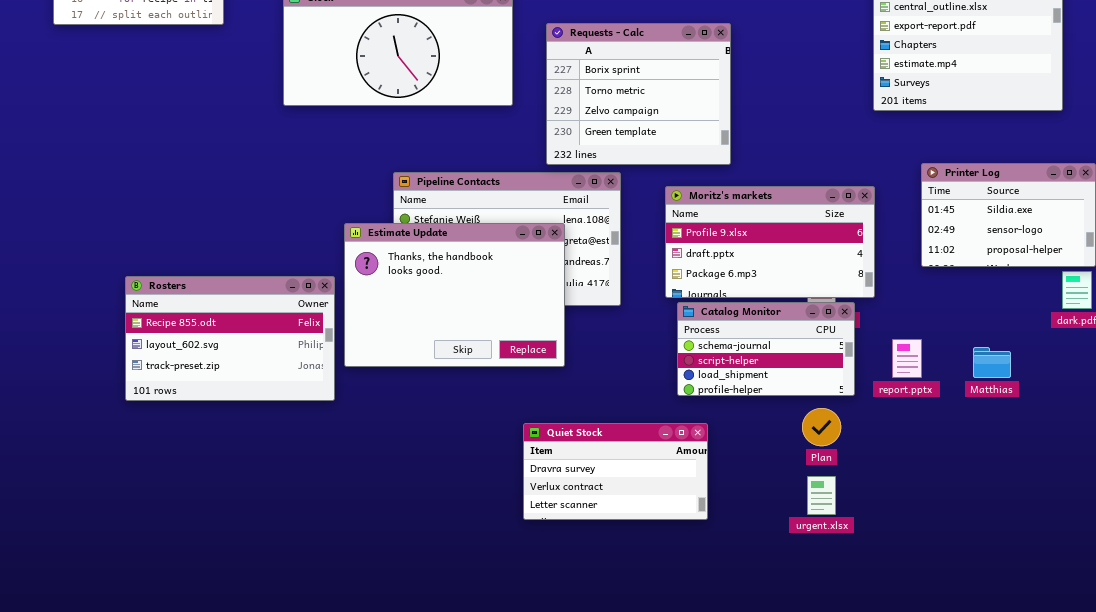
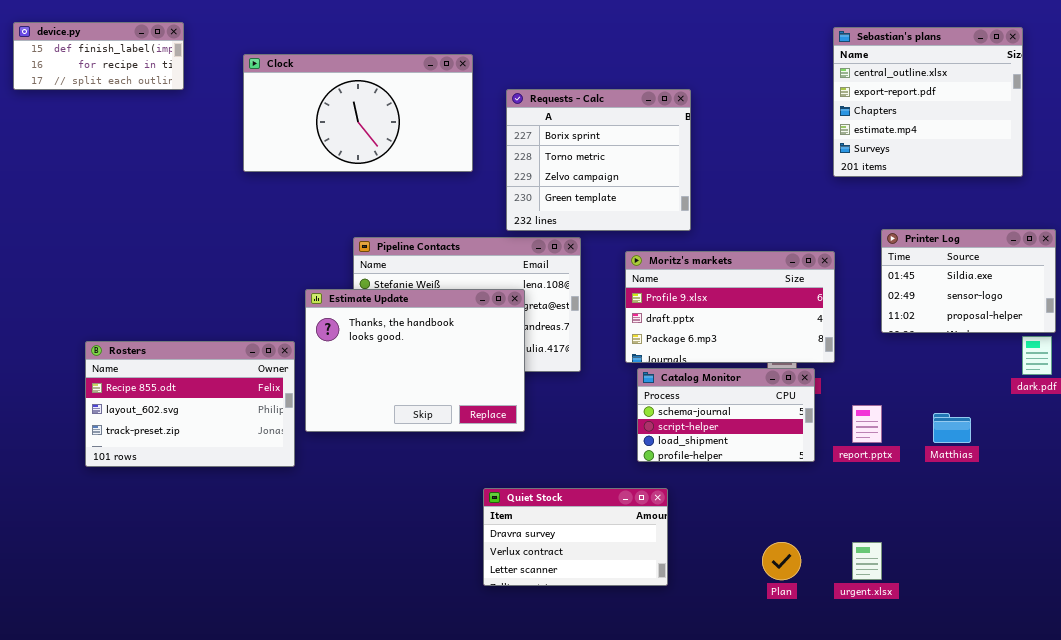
Plan: [802,408,841,446] -> [762,542,801,580], moved
urgent.xlsx: [807,476,836,515] -> [852,542,882,580], moved

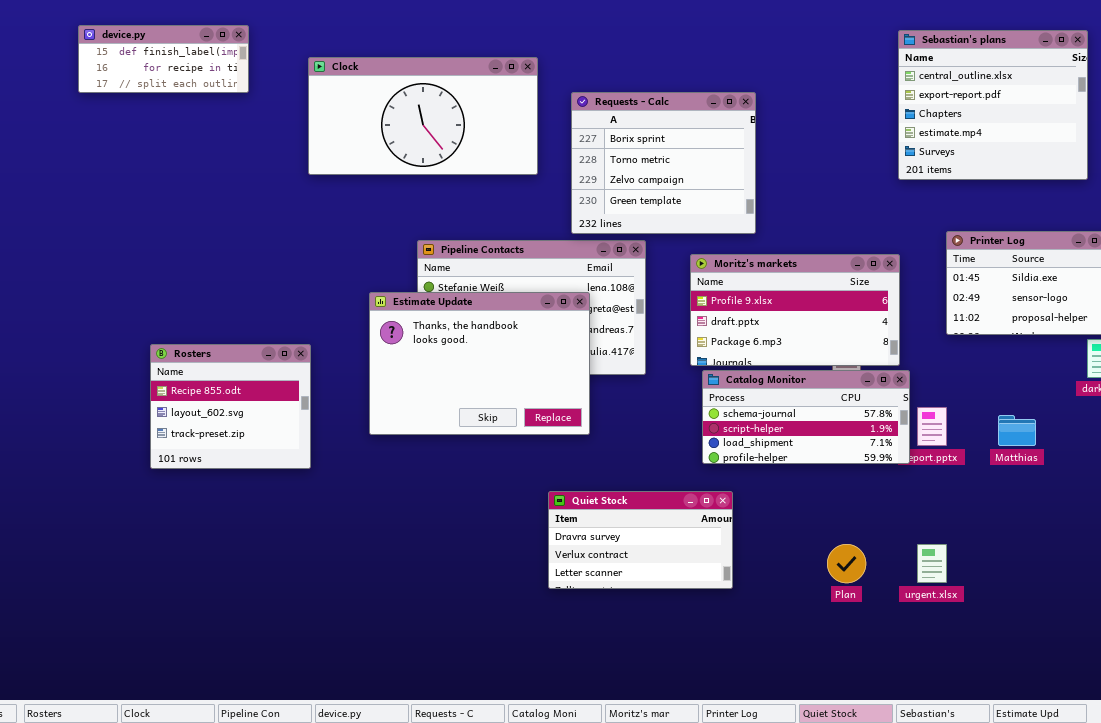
Rosters: [85,341,295,467] -> [150,344,311,469], resized
Catalog Monitor: [637,368,815,462] -> [702,370,910,464], resized

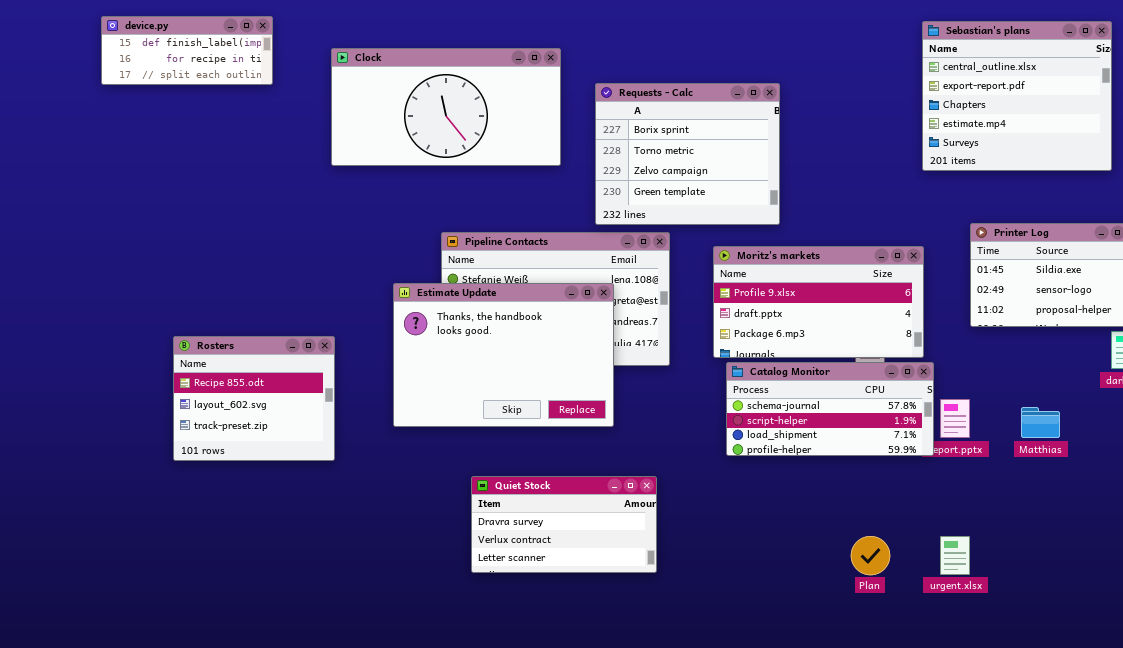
Quiet Stock: [548,491,733,589] -> [471,476,657,573], moved

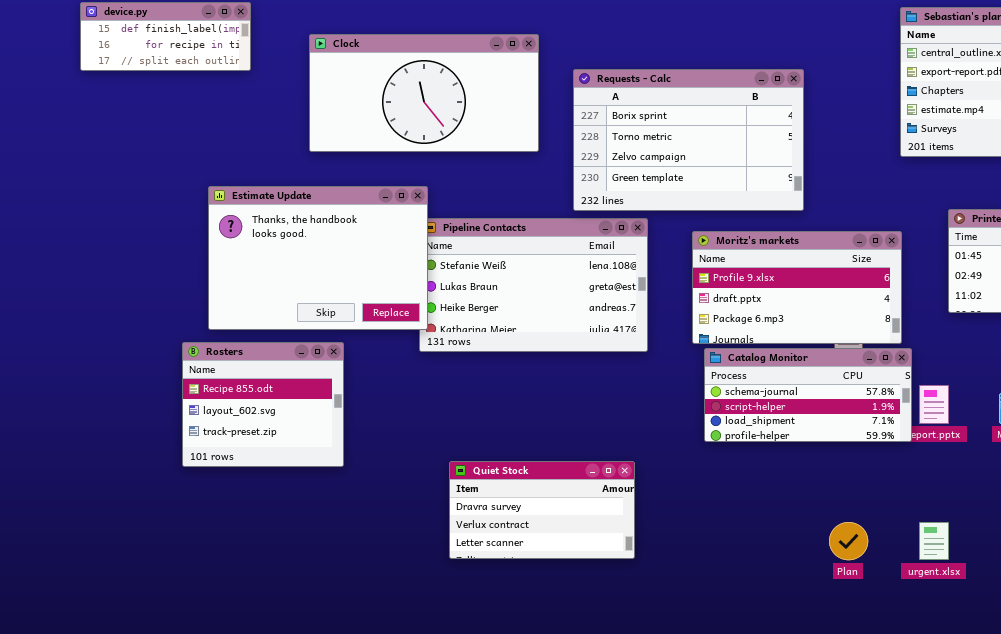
Requests - Calc: [595,83,780,225] -> [573,69,804,211], resized
Estimate Update: [393,283,614,427] -> [208,186,428,330], moved
Rosters: [173,336,335,461] -> [182,342,344,467], moved

